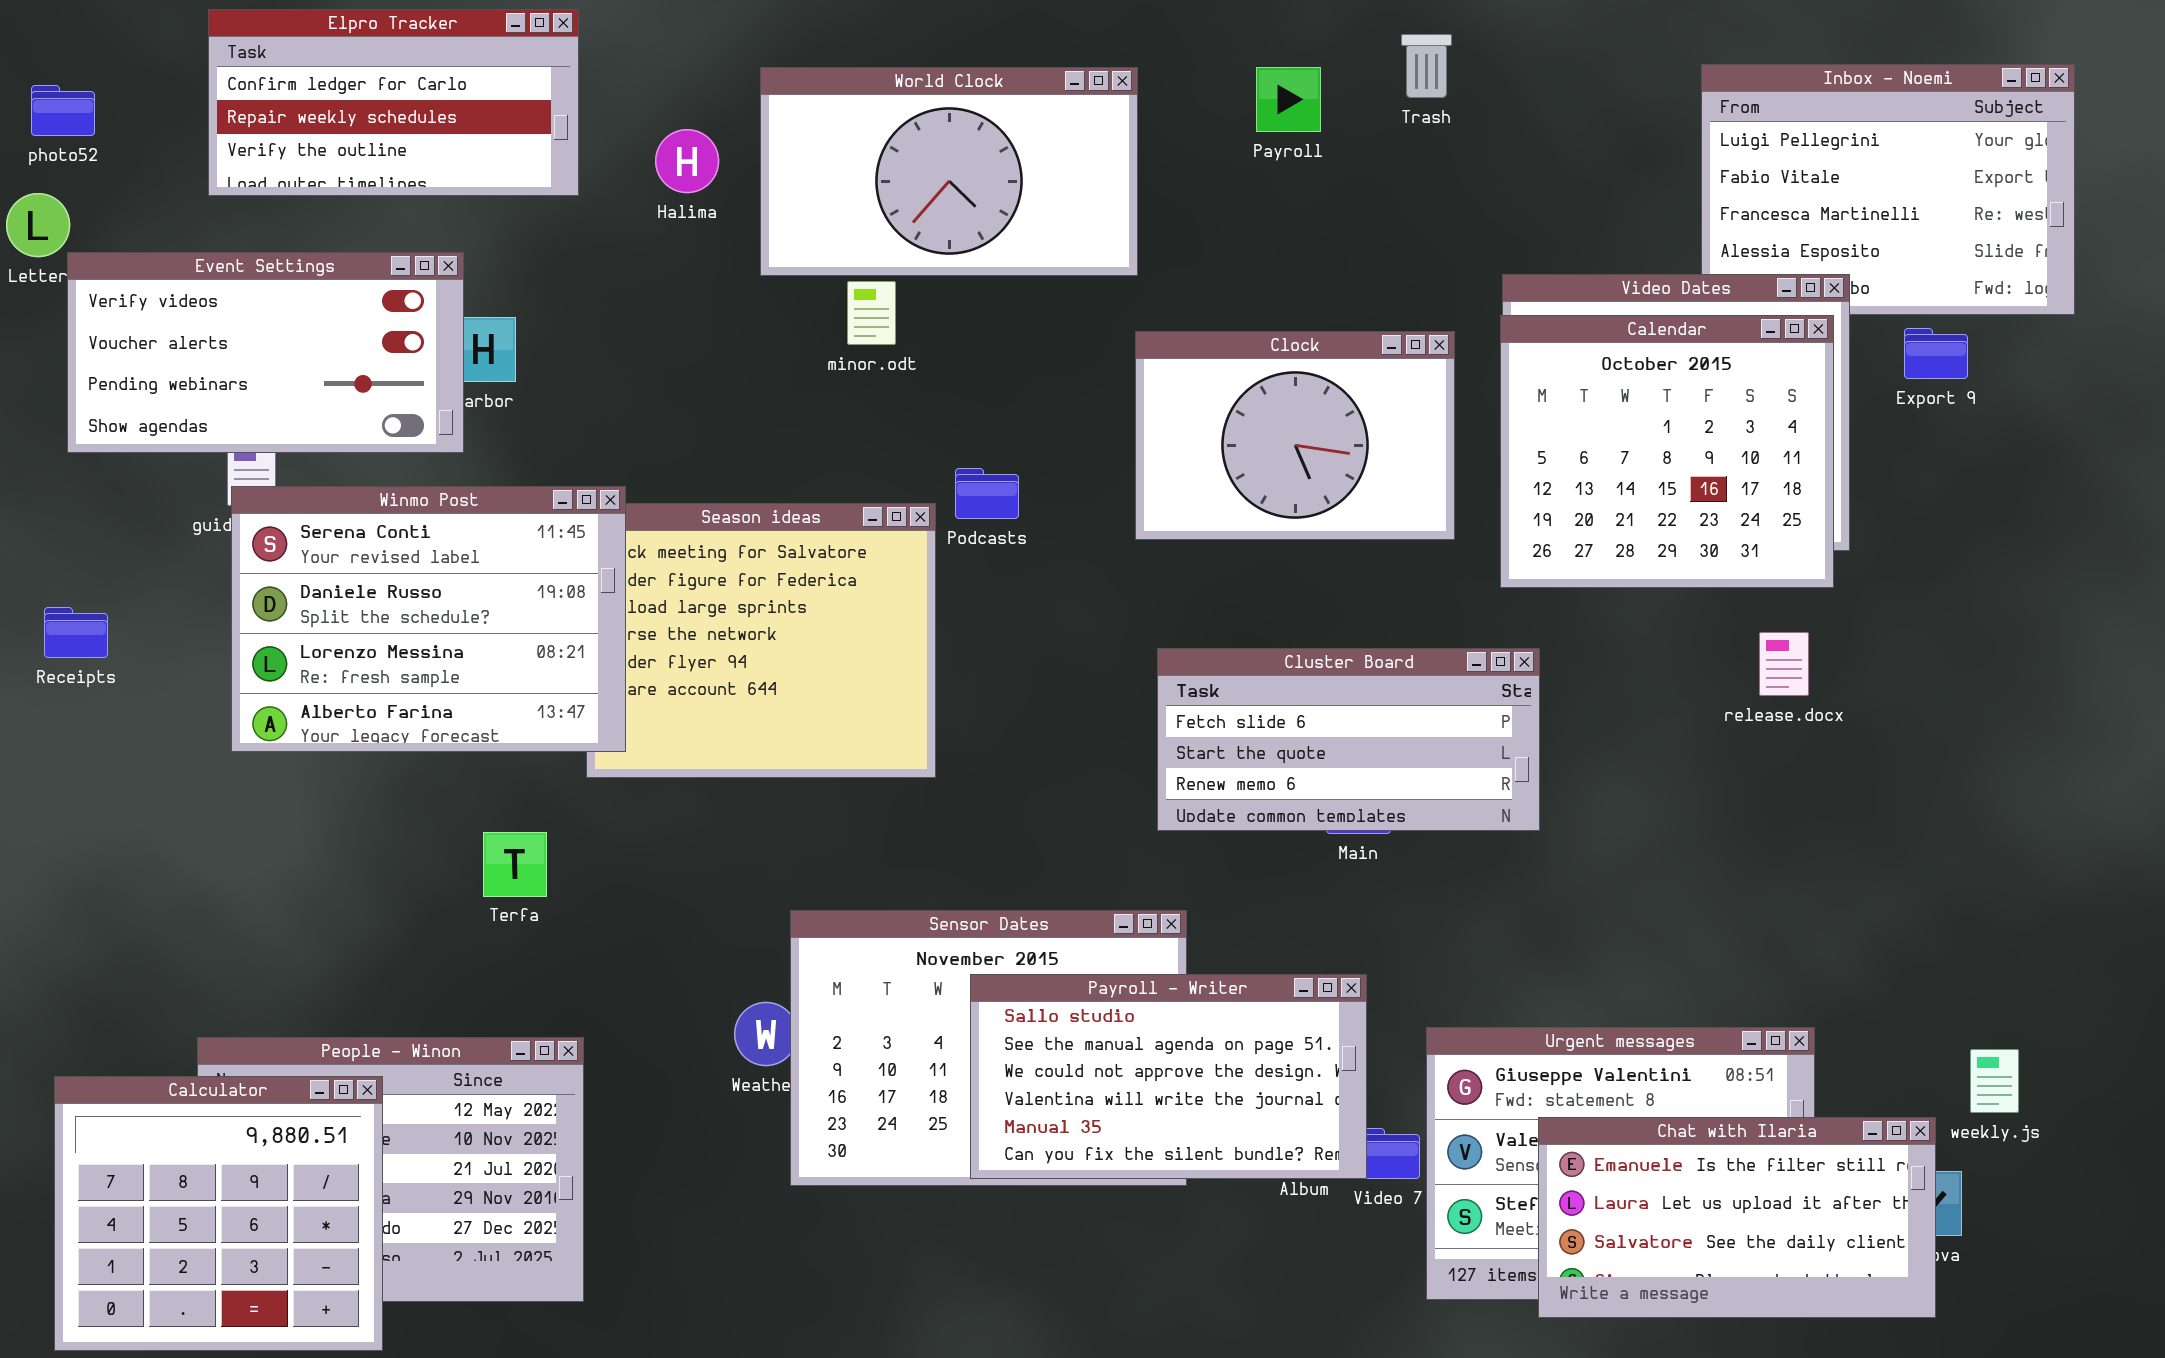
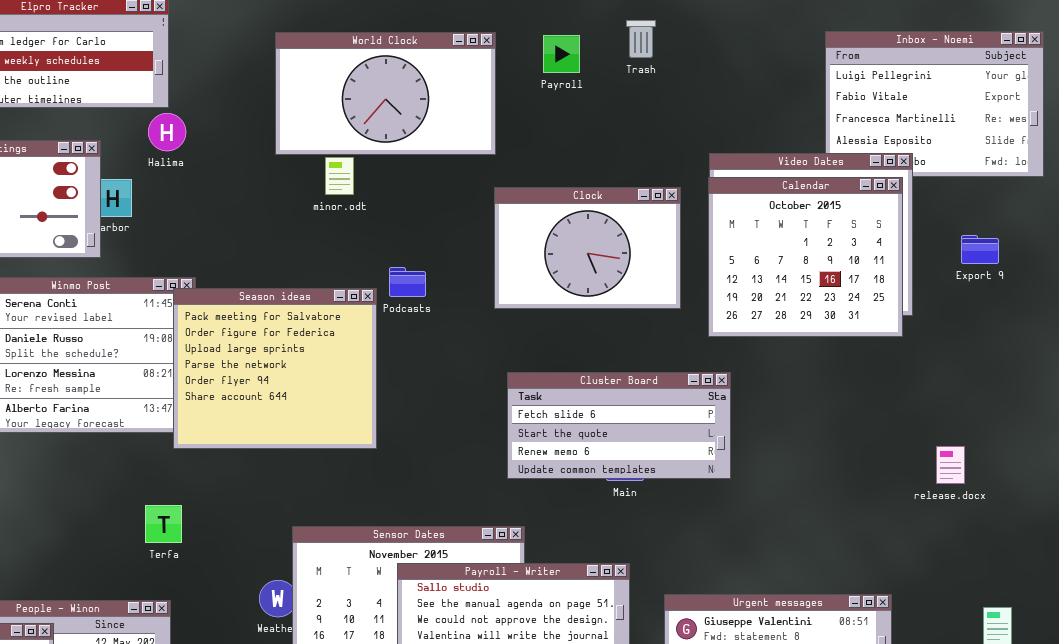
Trash: [1401,34,1452,98] -> [626,20,656,58], moved
Payroll: [1256,67,1321,132] -> [543,35,580,73], moved
Halima: [655,129,719,193] -> [148,113,186,151], moved
Export 9: [1904,328,1968,379] -> [961,235,999,264], moved
Season ideas: [586,503,936,778] -> [173,288,377,449], raised
release.docx: [1759,632,1809,696] -> [936,446,965,484], moved
Terfa: [483,832,547,897] -> [145,505,182,543], moved

